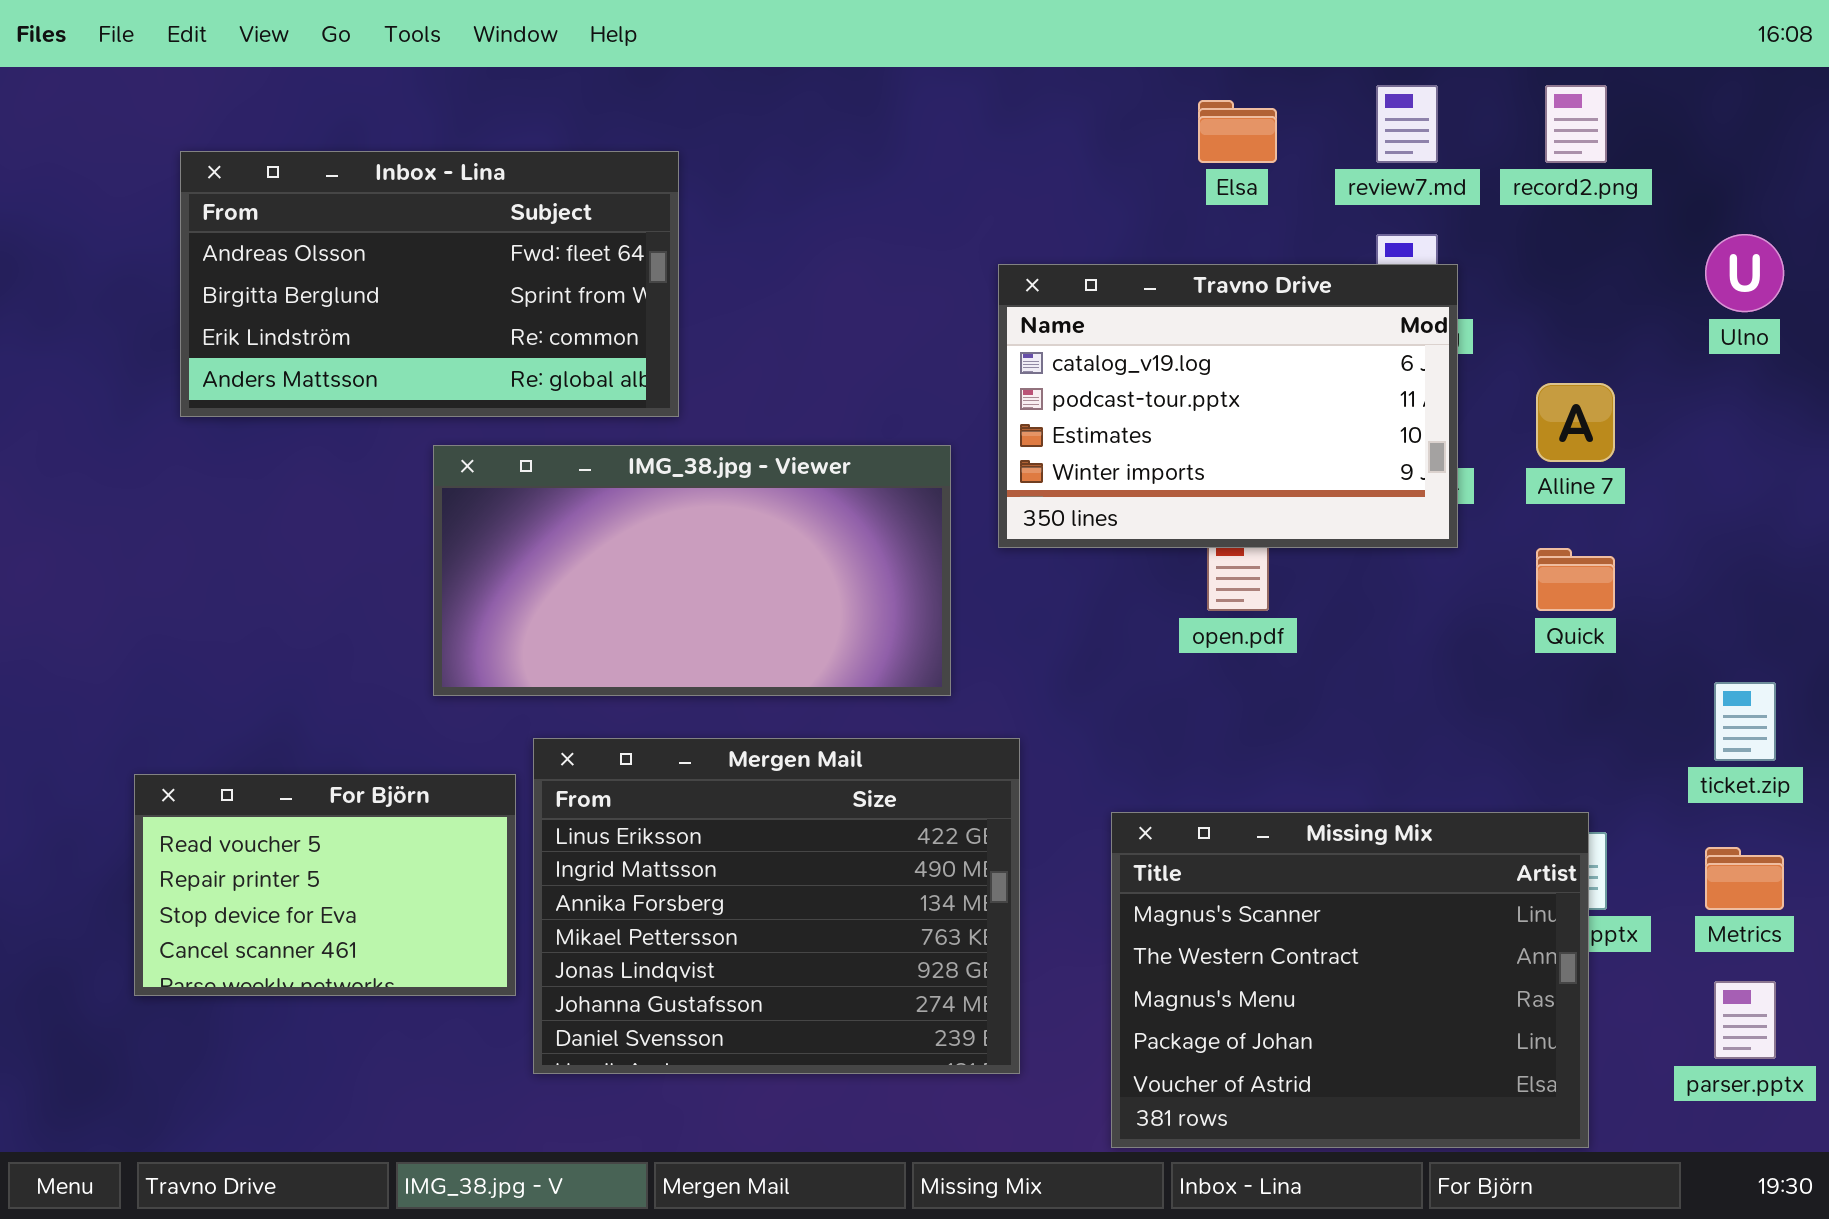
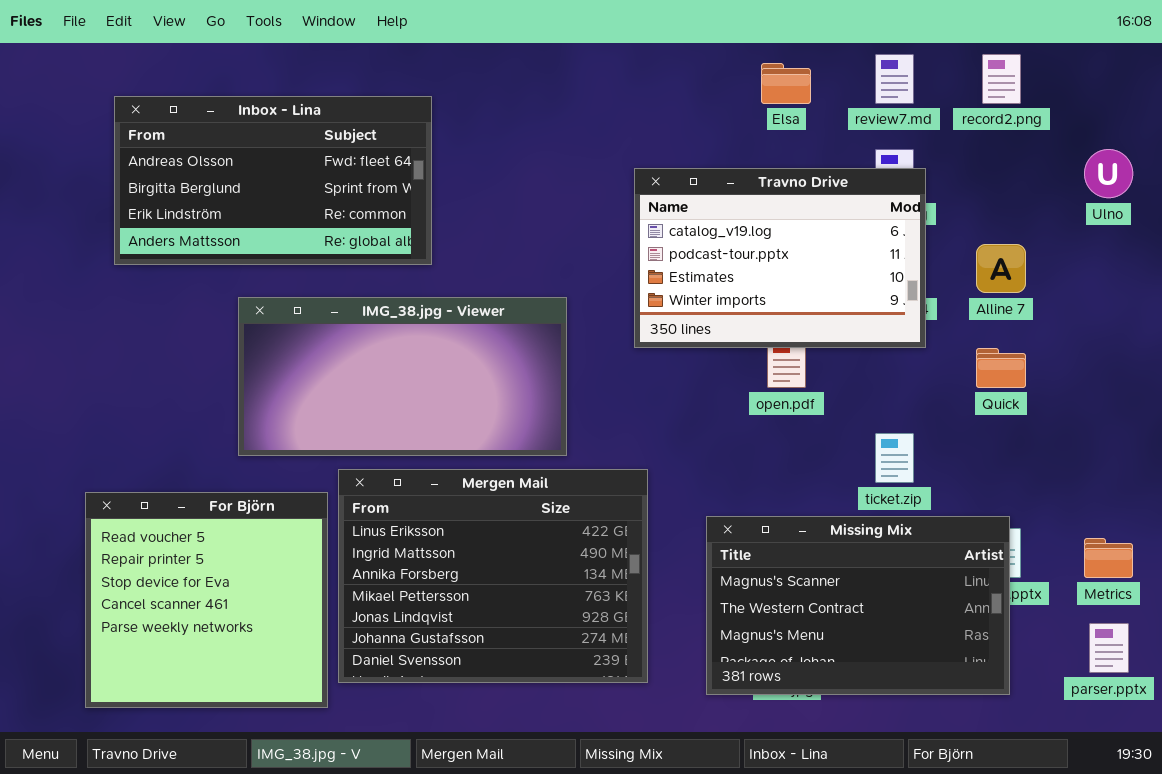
IMG_38.jpg - Viewer: [433,445,951,696] -> [238,297,567,456], moved
ticket.zip: [1714,682,1776,761] -> [875,433,914,483], moved
For Björn: [134,774,516,996] -> [85,492,328,708], resized
Missing Mix: [1111,812,1589,1148] -> [706,516,1010,695], resized

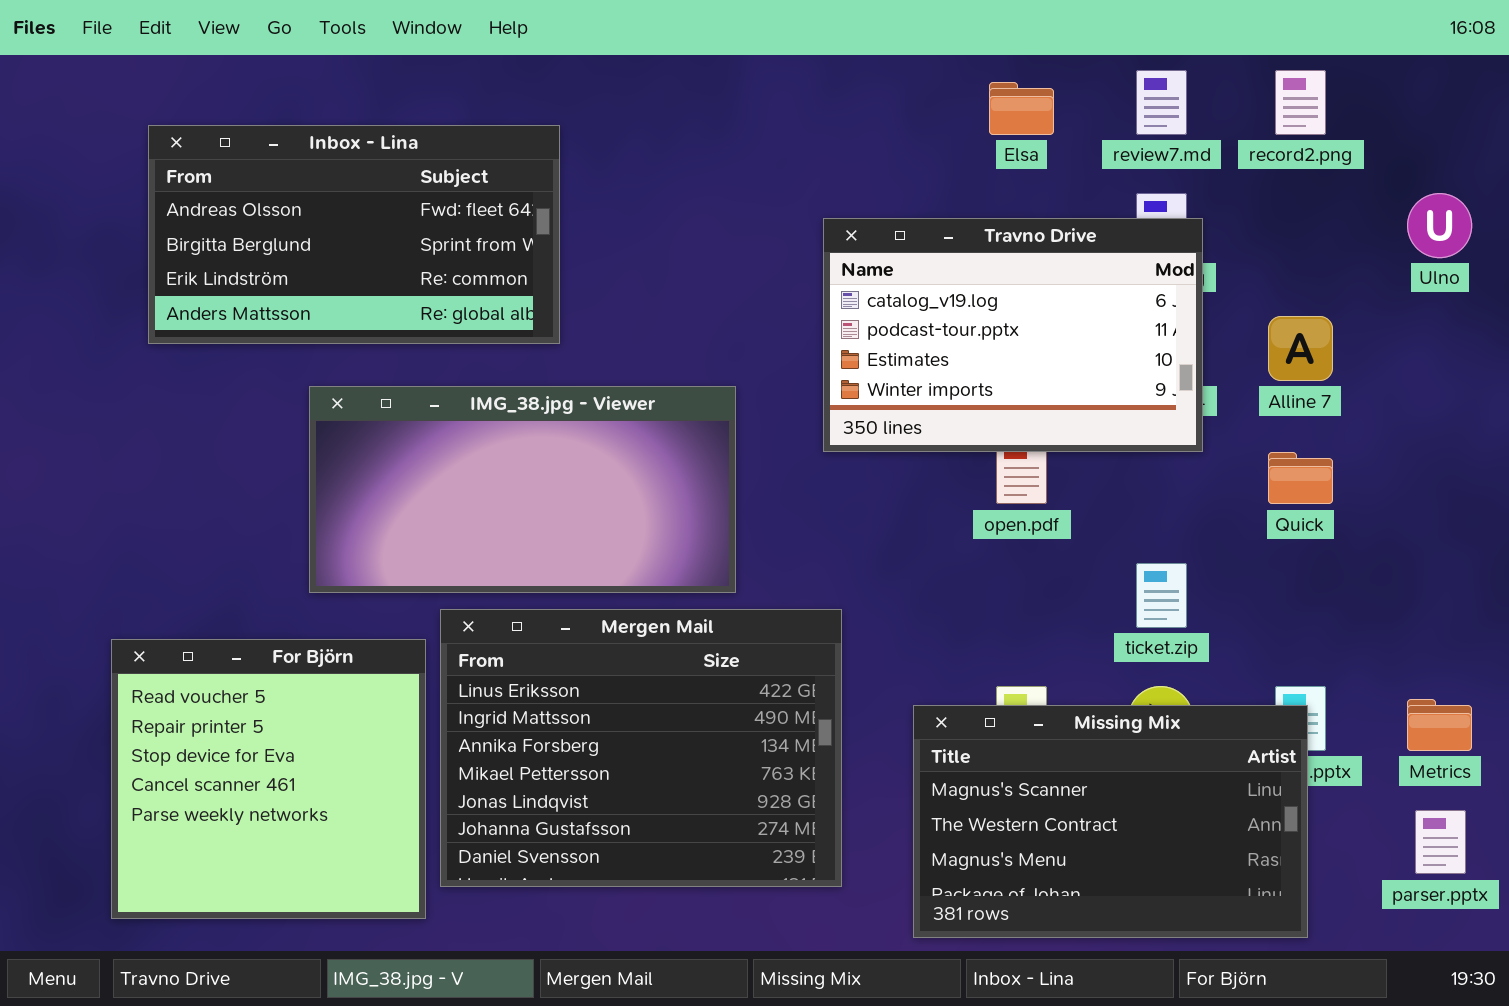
Missing Mix: [706,516,1010,695] -> [913,705,1308,938], moved

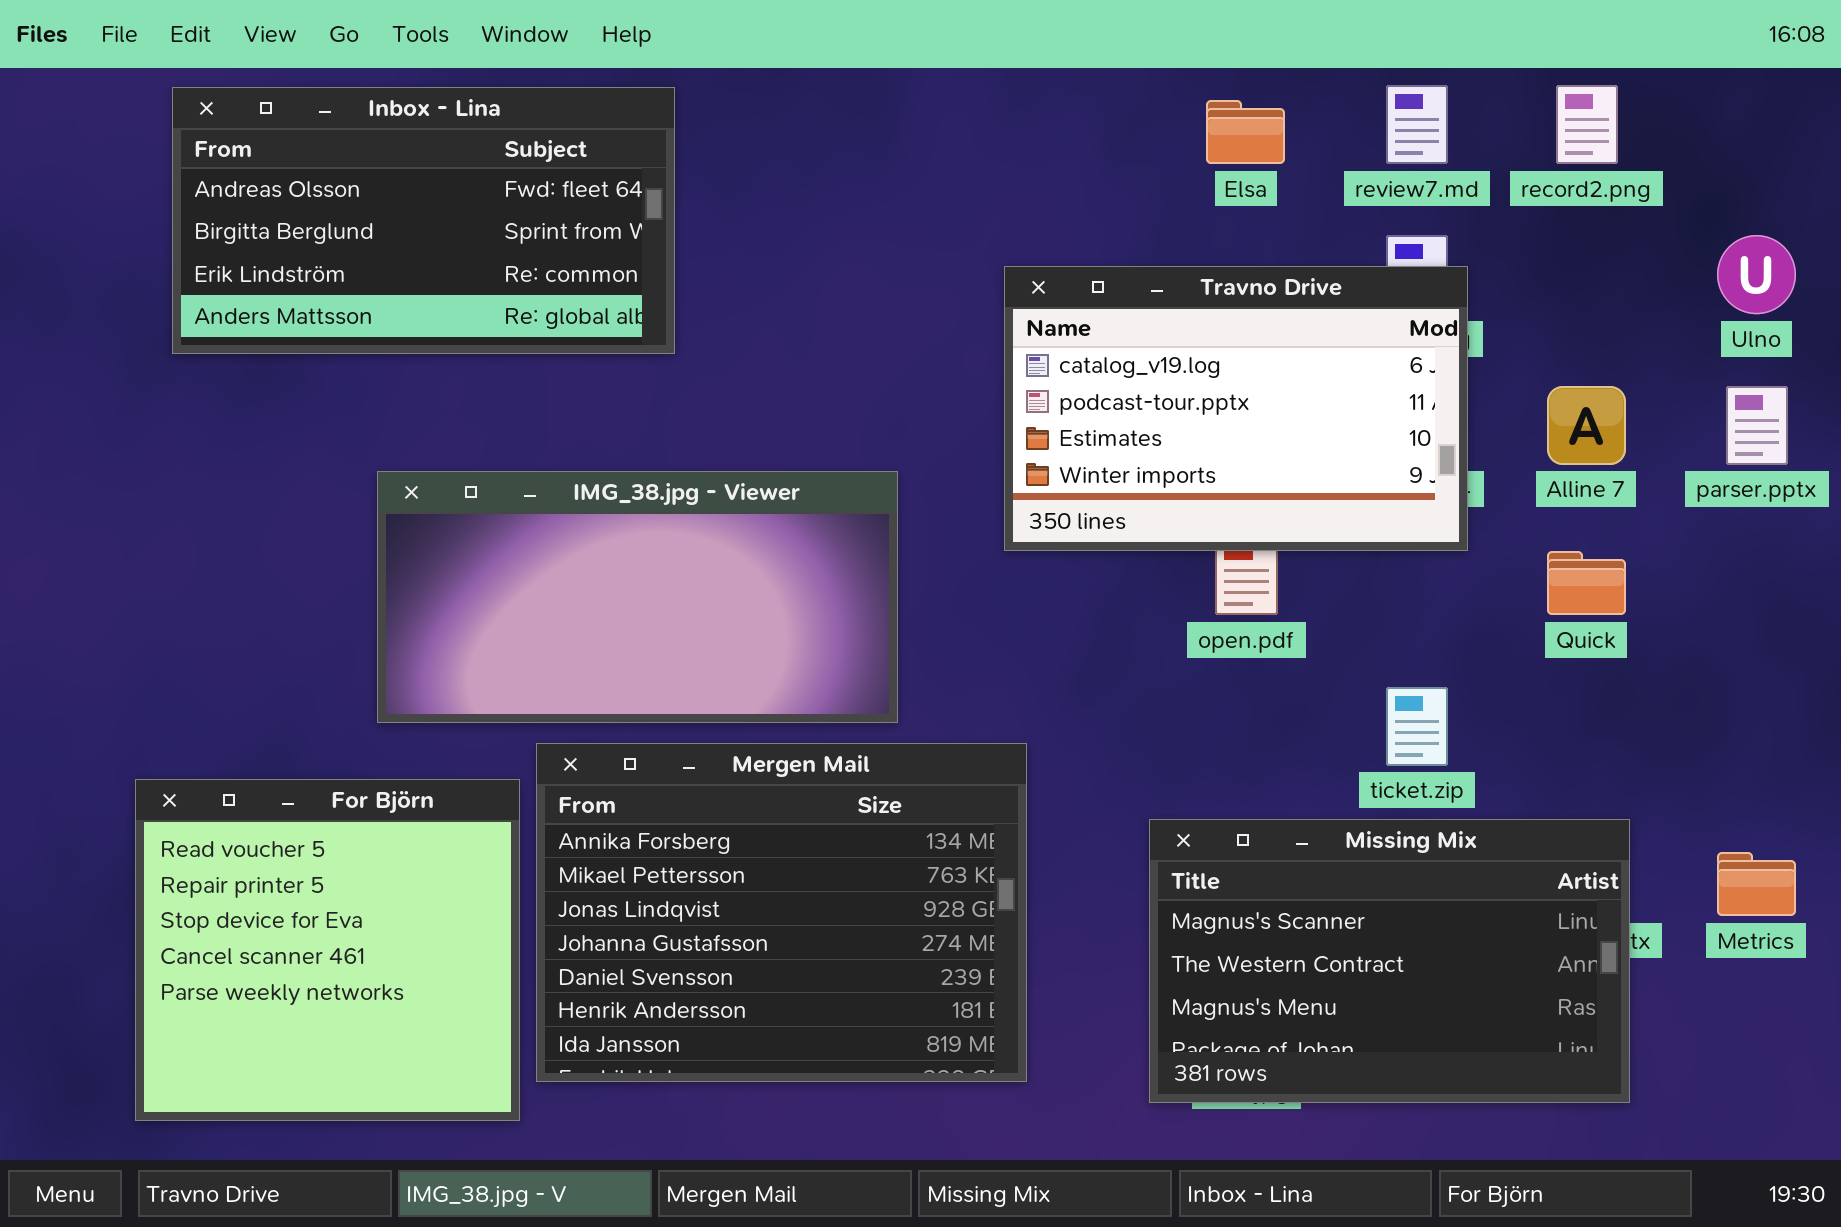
Inbox - Lina: [148,125,560,344] -> [172,87,675,354], moved
Mergen Mail: [440,609,842,887] -> [536,743,1027,1082], scrolled down 2 rows
Missing Mix: [913,705,1308,938] -> [1149,819,1630,1103], moved
parser.pptx: [1415,810,1466,874] -> [1726,386,1788,465], moved

